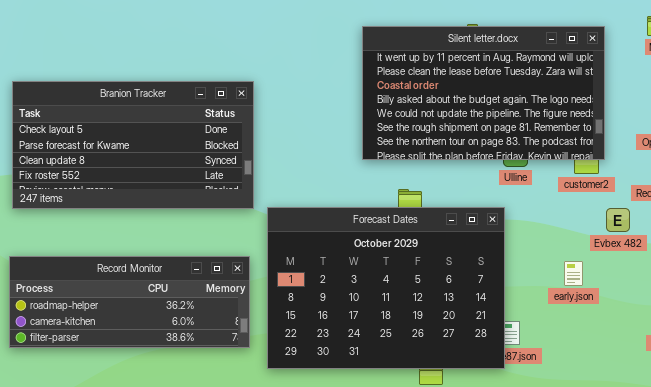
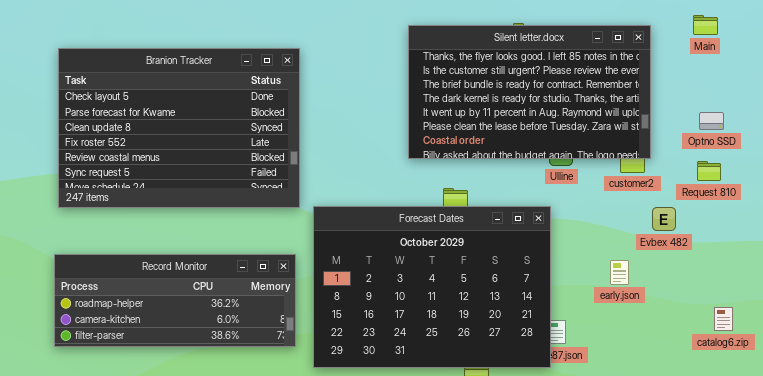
Silent letter.docx: [362,26,605,160] -> [408,25,651,159], scrolled up 4 rows
Branion Tracker: [12,81,254,209] -> [58,48,300,208], resized

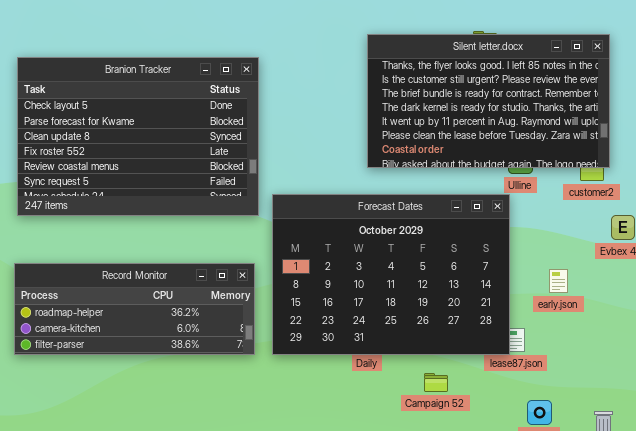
Forecast Dates: [313,206,551,368] -> [272,194,510,355], moved
early.json: [610,260,629,285] -> [549,269,568,293], moved

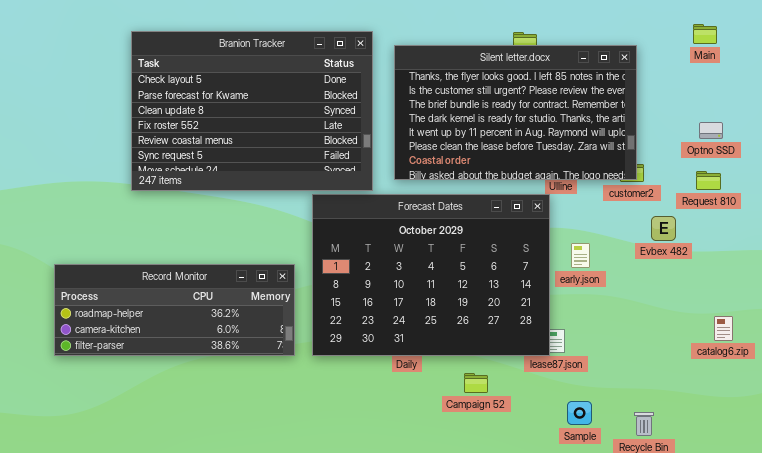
Silent letter.docx: [367,34,610,168] -> [394,45,637,180], moved
Branion Tracker: [17,57,259,216] -> [131,31,373,191], moved
early.json: [549,269,568,293] -> [571,243,590,268], moved

